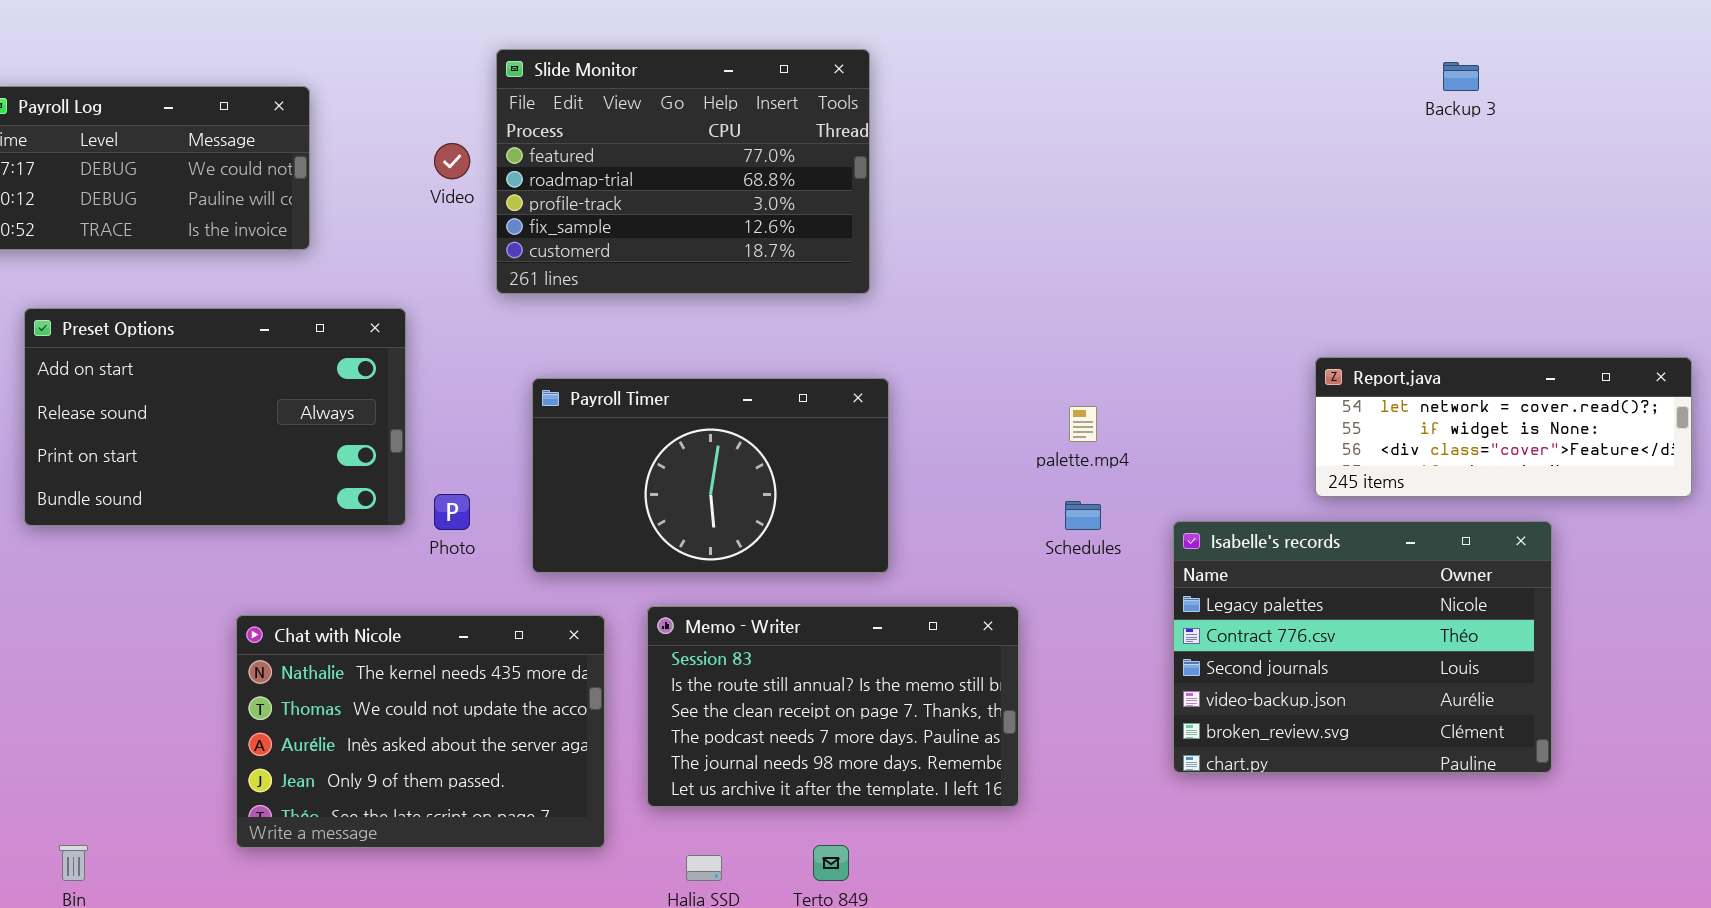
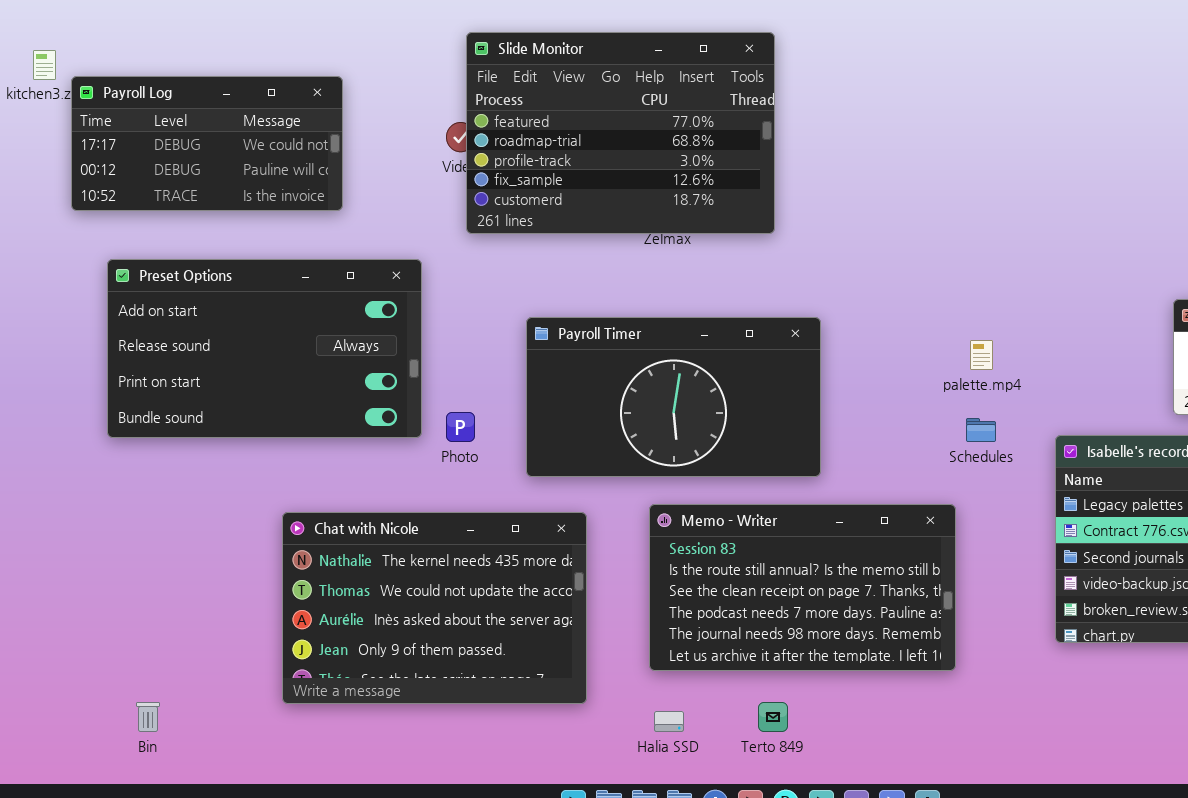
Slide Monitor: [496,49,870,294] -> [466,32,775,234], moved
Memo - Writer: [647,606,1019,807] -> [649,504,956,671], moved

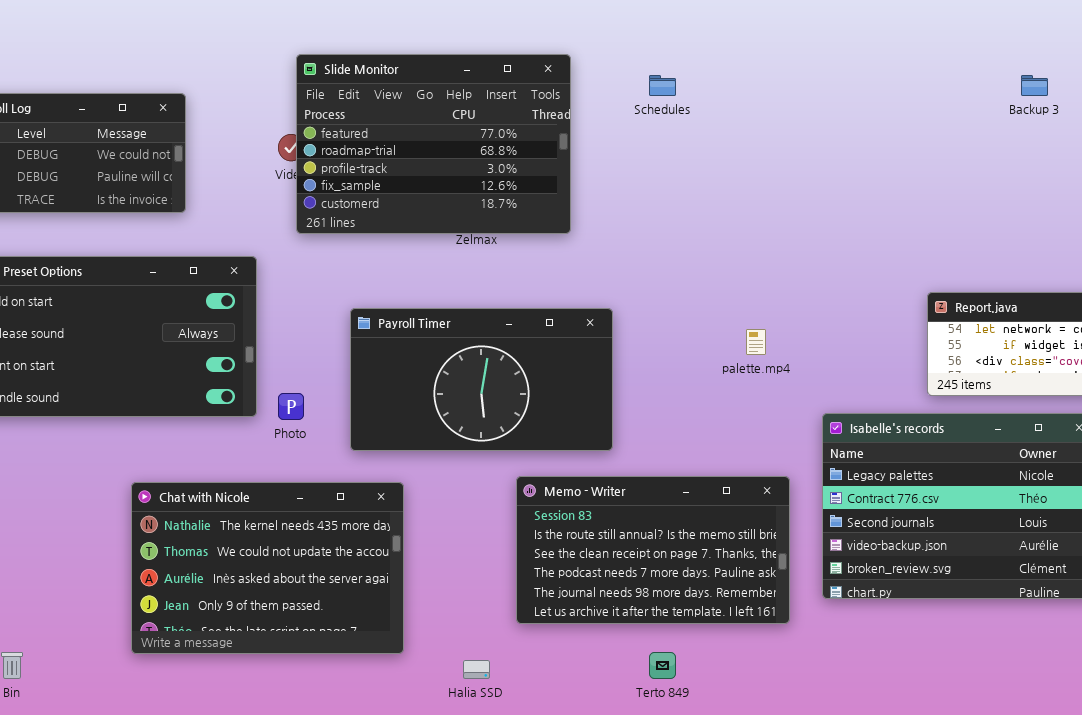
Schedules: [966,418,996,442] -> [649,75,676,96], moved
Memo - Writer: [649,504,956,671] -> [516,476,790,624], moved
Terto 849: [758,702,788,732] -> [649,652,676,679], moved

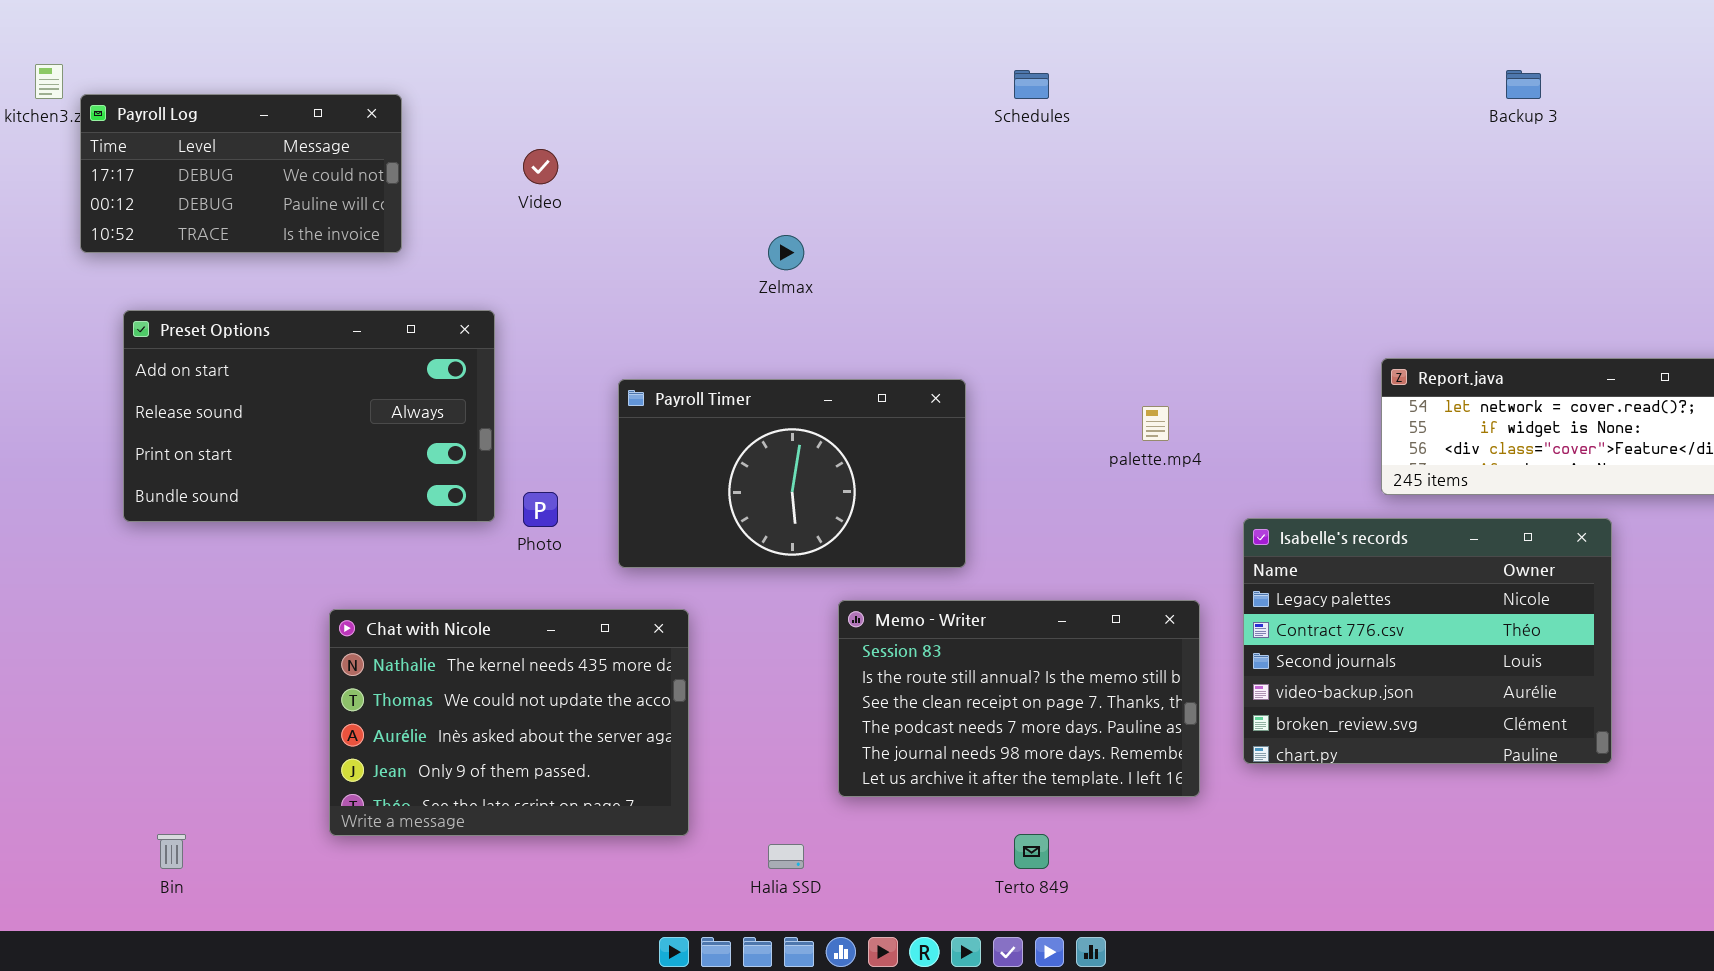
Slide Monitor: [296,54,571,234] -> none, closed

